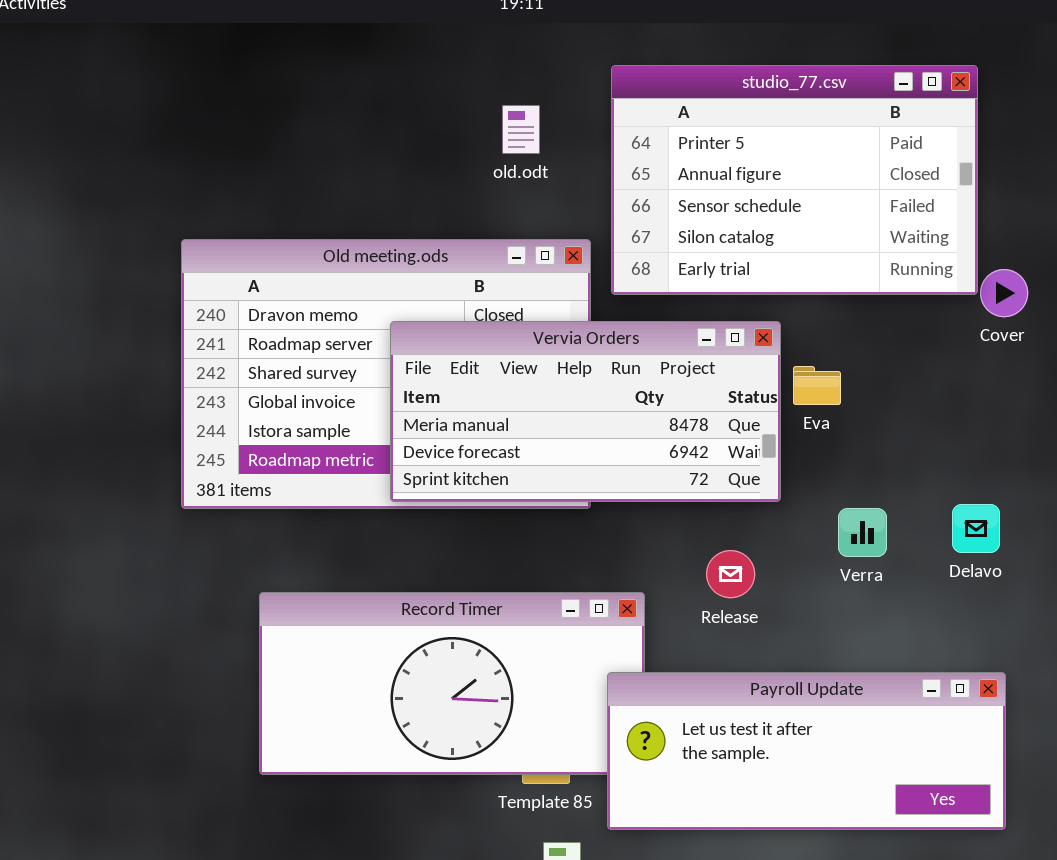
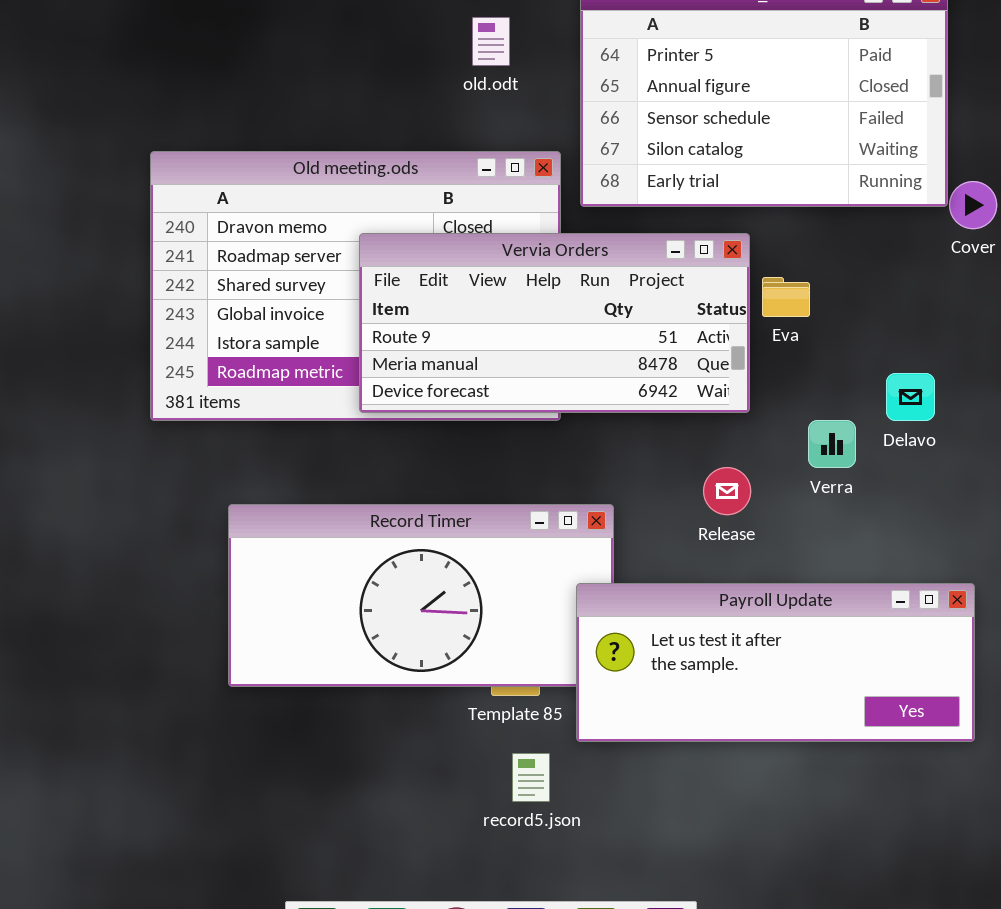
Vervia Orders: [390,321,781,502] -> [359,233,750,413], scrolled up 1 row
Delavo: [952,504,1000,553] -> [886,373,935,421], moved
Release: [706,550,755,598] -> [703,467,751,515], moved

